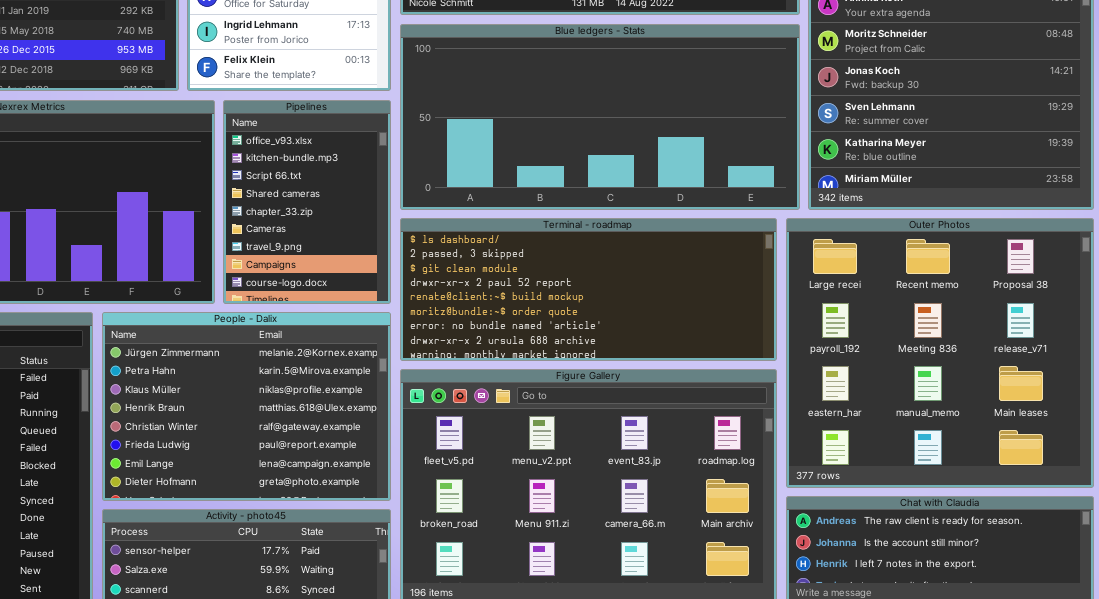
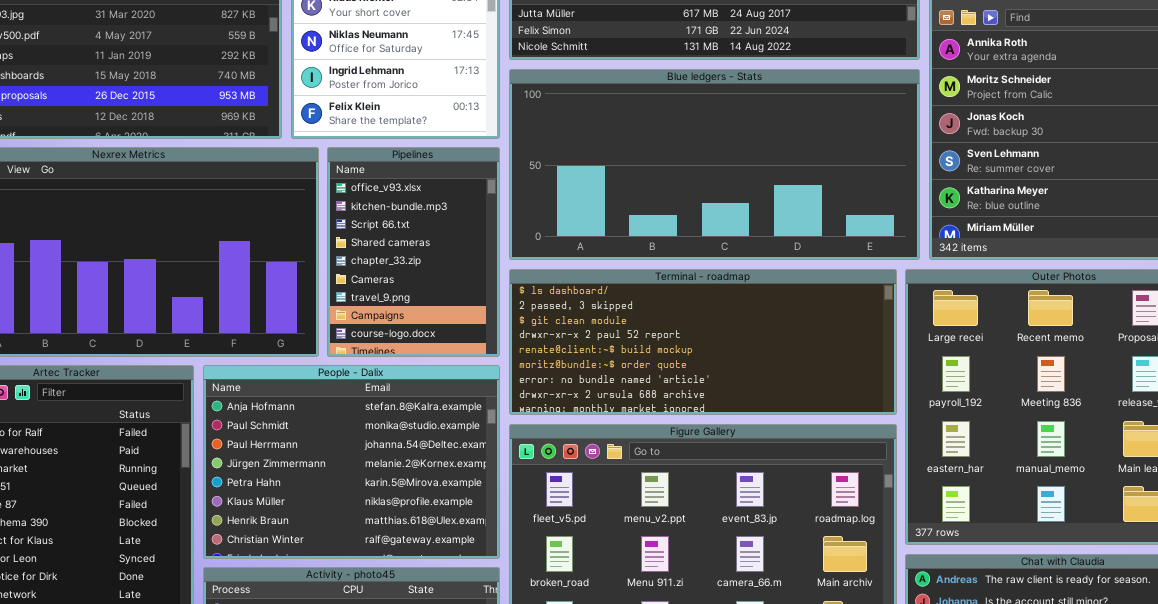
People - Dalix: [102,312,391,501] -> [203,365,500,559], scrolled up 3 rows

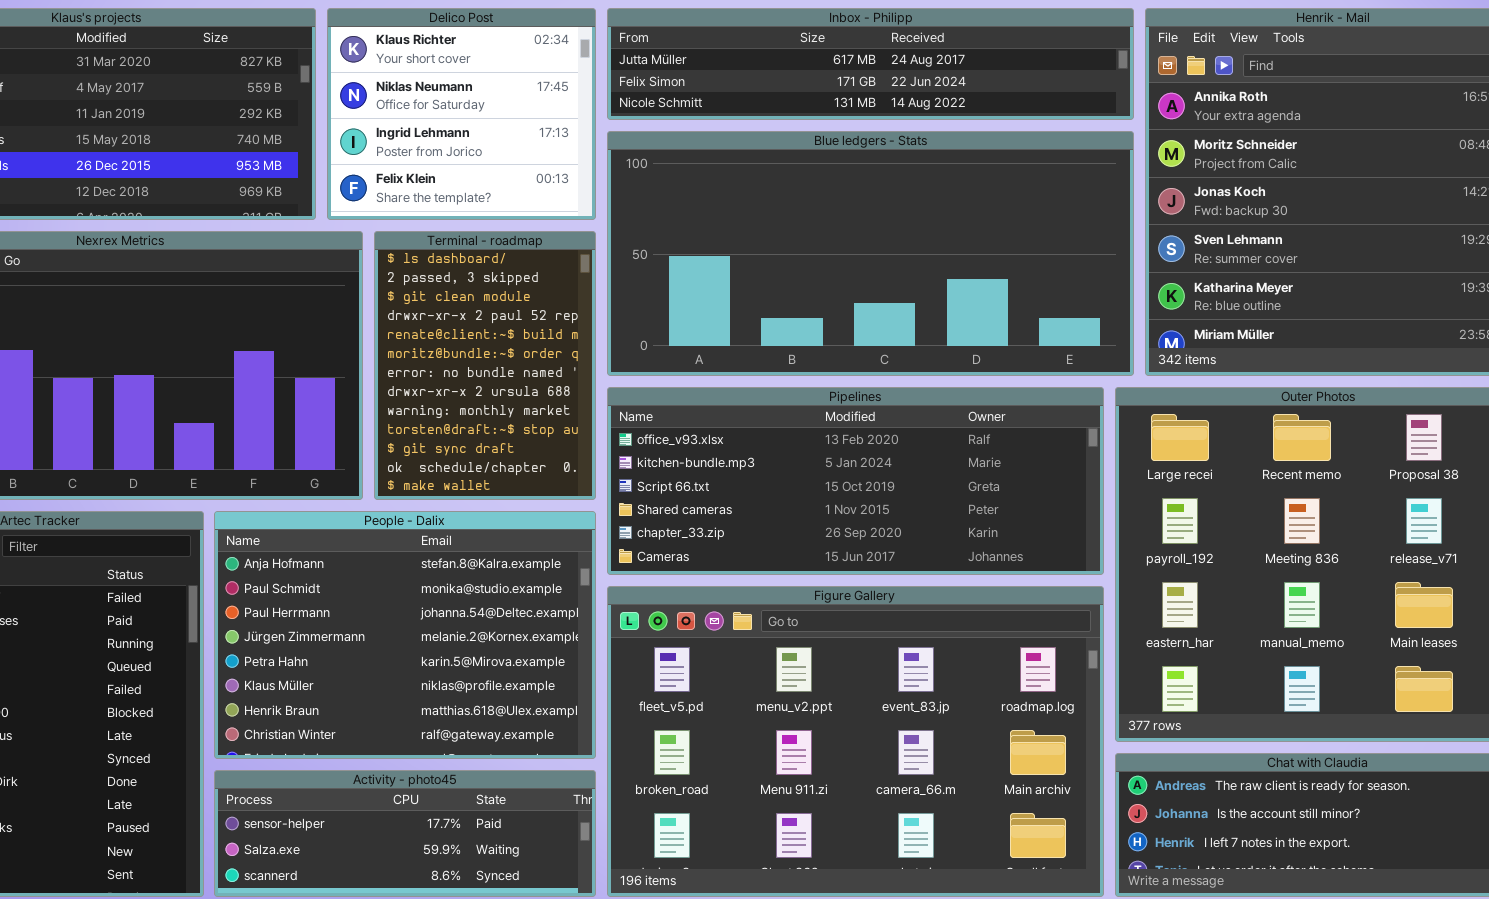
Pipelines: [327,147,500,357] -> [607,387,1104,575], moved, resized
Terminal - roadmap: [509,269,897,415] -> [374,231,596,500], moved, resized

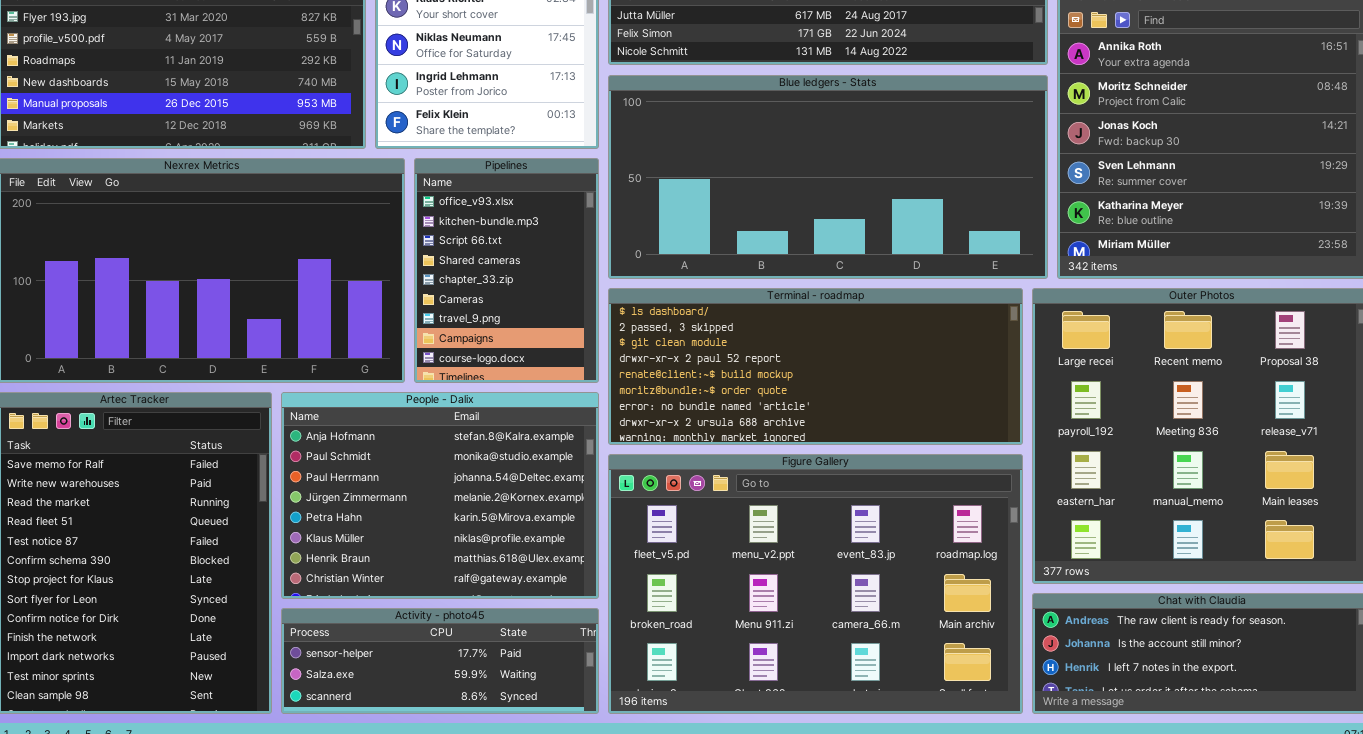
Terminal - roadmap: [374,231,596,500] -> [608,288,1023,445], moved, resized
Pipelines: [607,387,1104,575] -> [414,158,599,383], moved, resized

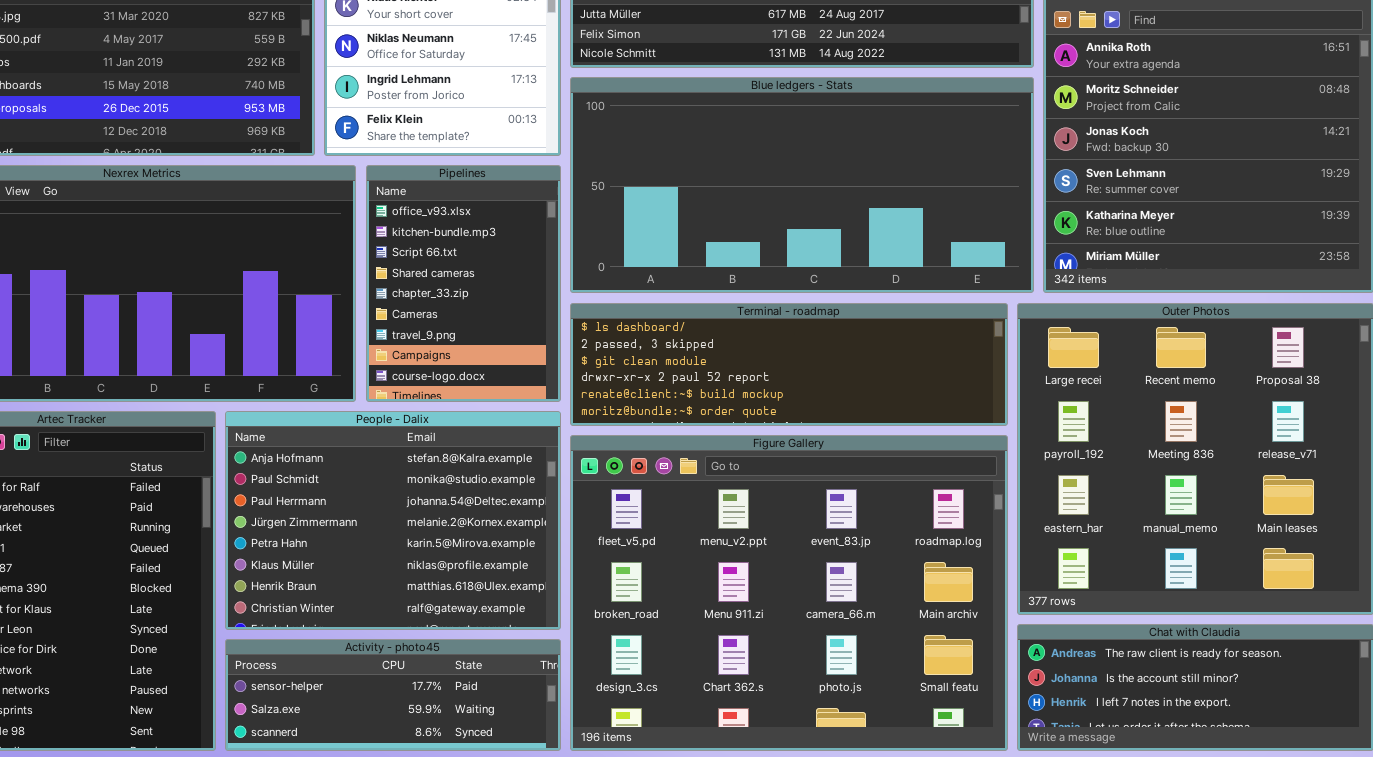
Terminal - roadmap: [608,288,1023,445] -> [570,303,1008,426], resized
Figure Gallery: [608,454,1023,714] -> [570,435,1008,751], resized

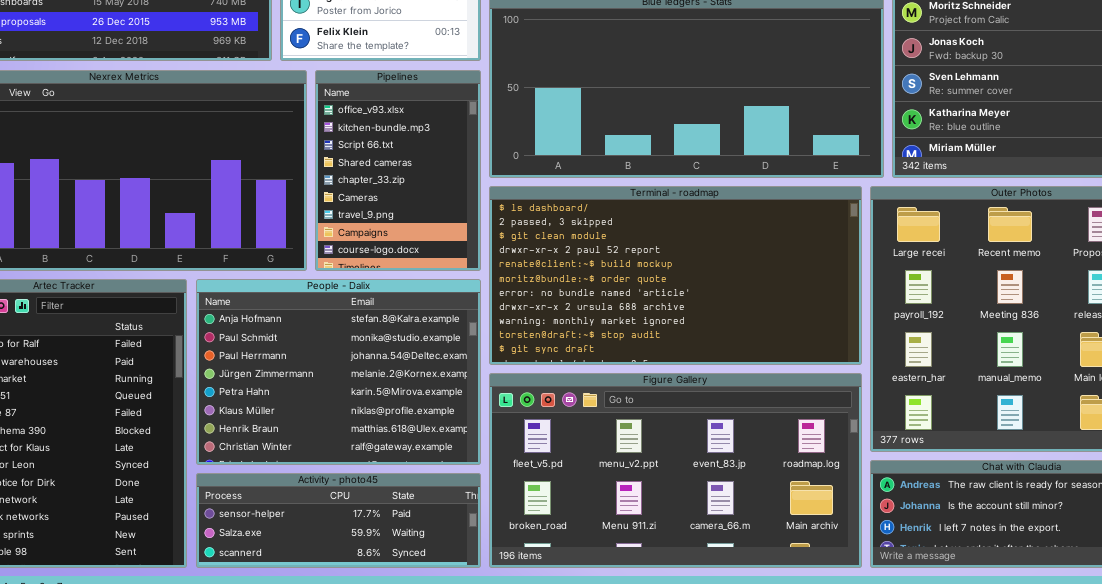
Terminal - roadmap: [570,303,1008,426] -> [489,186,862,365], resized
Figure Gallery: [570,435,1008,751] -> [489,373,862,568], resized

